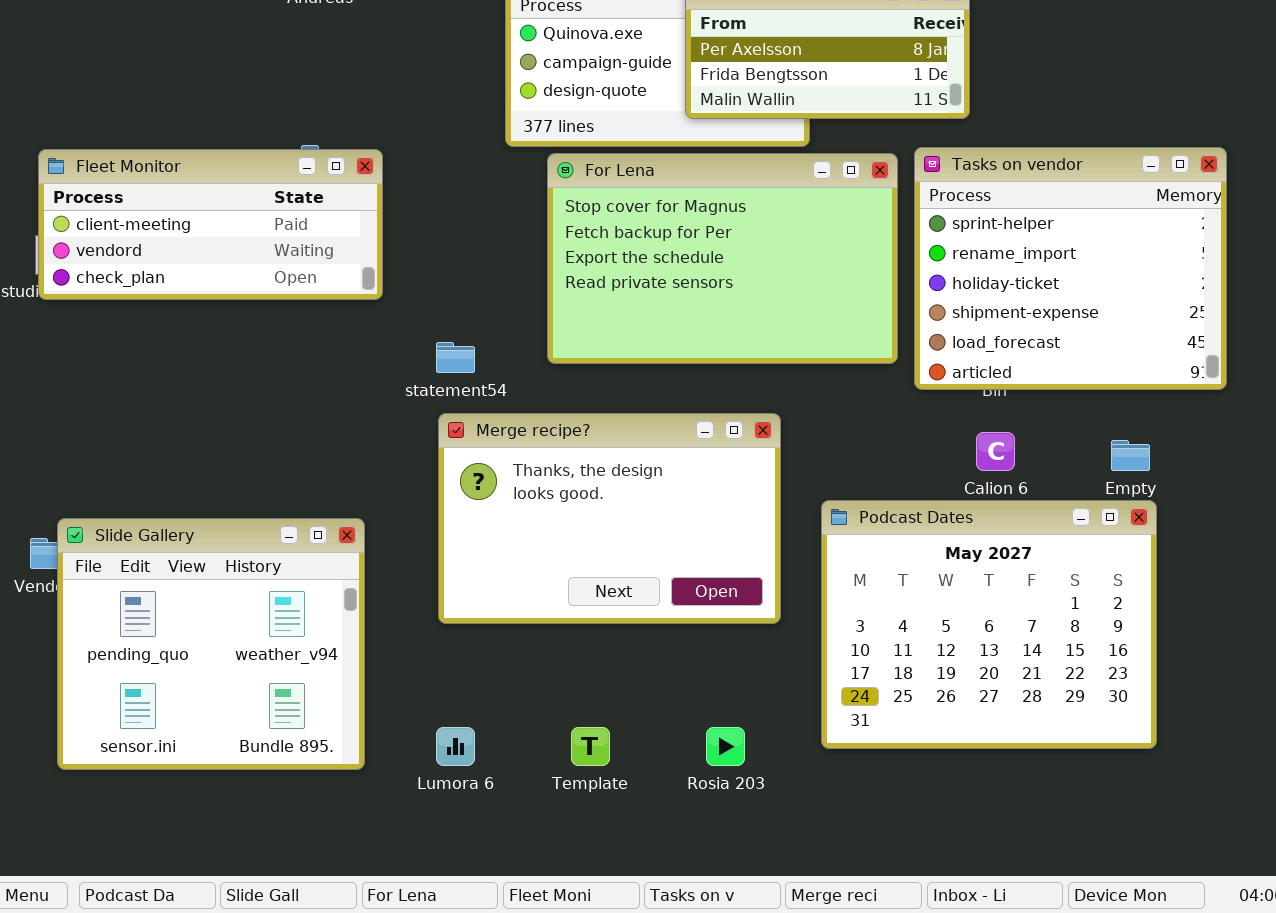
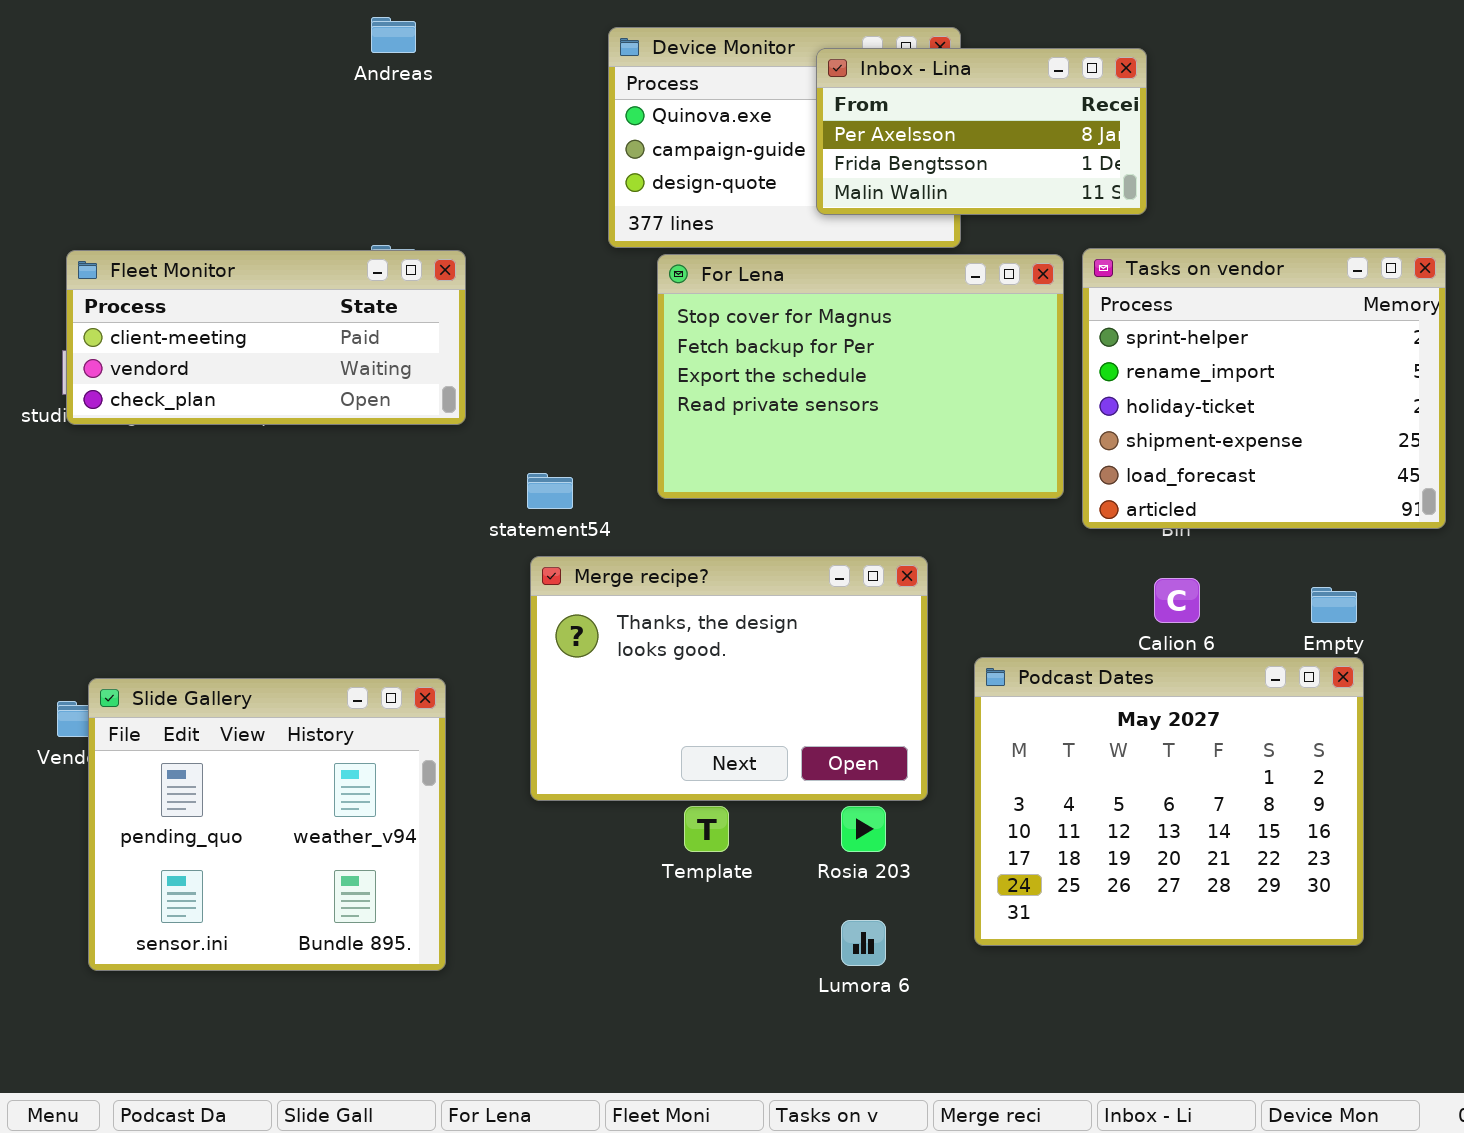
Lumora 6: [436,727,475,766] -> [841,920,886,966], moved
Template: [571,727,610,766] -> [684,806,729,852], moved
Rosia 203: [706,727,745,766] -> [841,806,886,852], moved

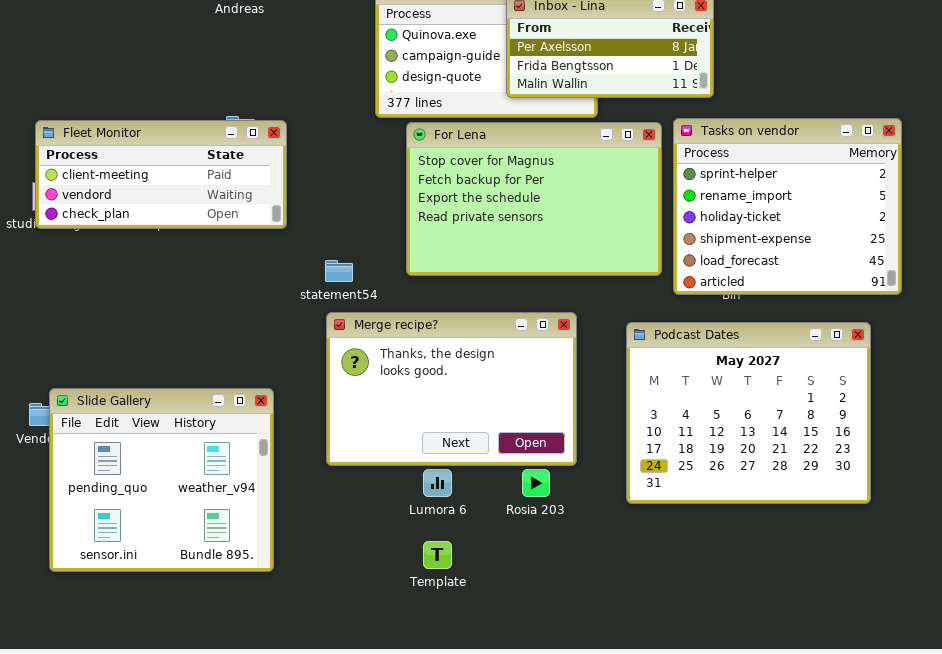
Podcast Dates: [974,657,1364,946] -> [626,322,871,504], moved
Template: [684,806,729,852] -> [423,541,452,569], moved
Lumora 6: [841,920,886,966] -> [423,469,452,497], moved

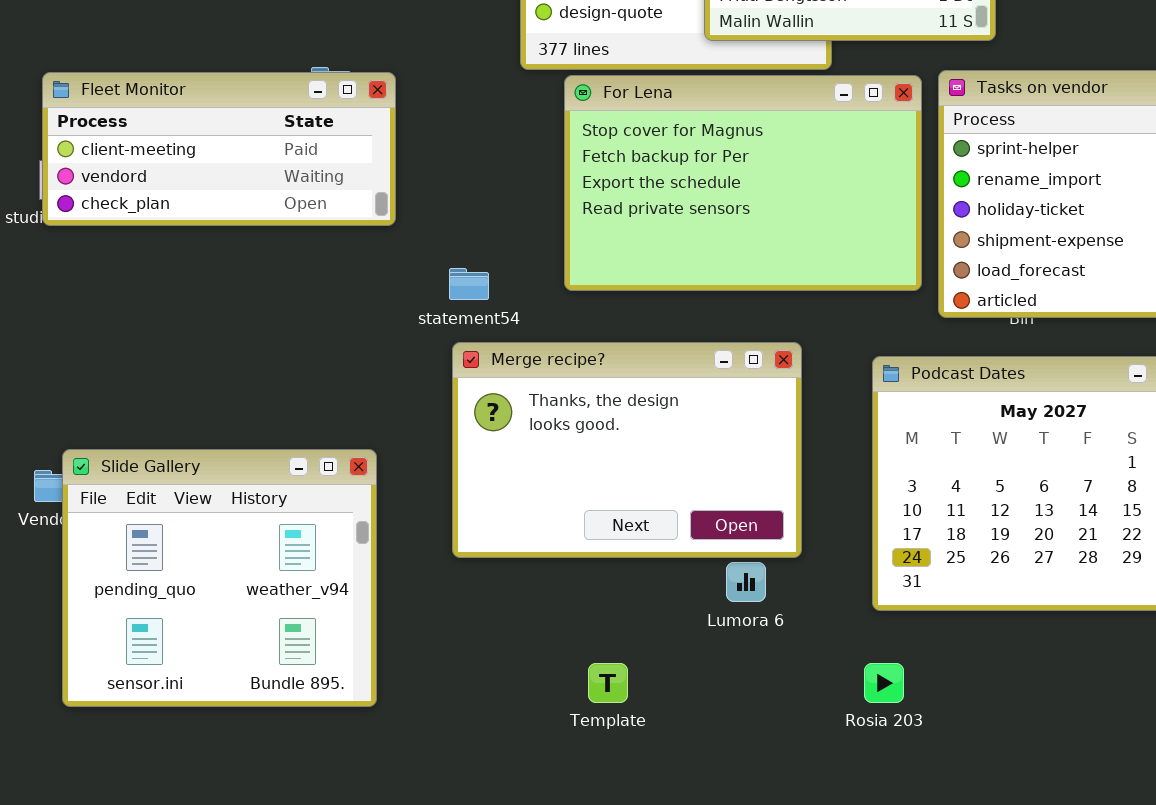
Lumora 6: [423,469,452,497] -> [726,562,766,602], moved
Rosia 203: [522,469,550,497] -> [864,663,904,703], moved

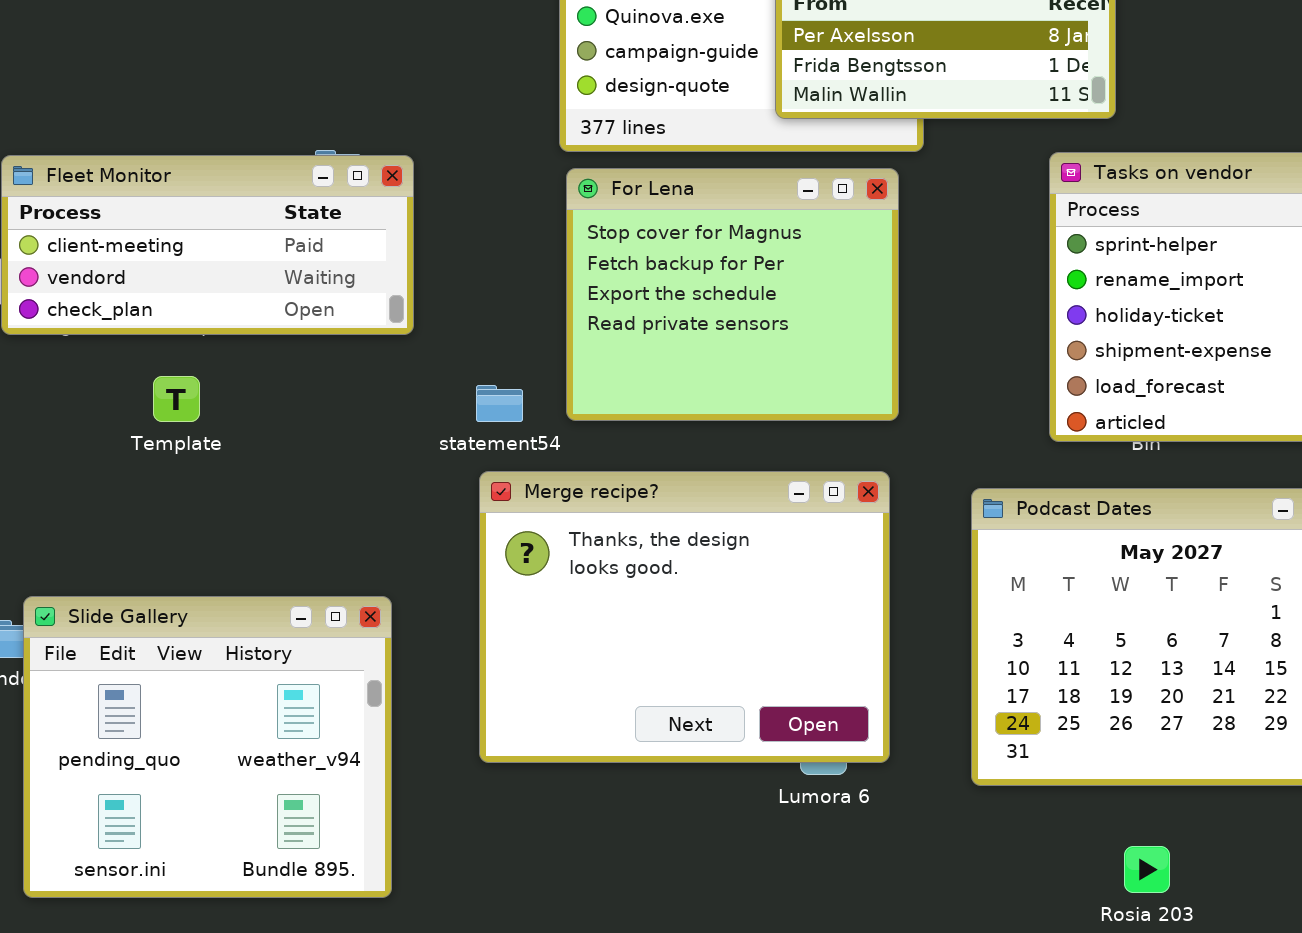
For Lena: [564,75,922,291] -> [566,168,899,421], moved, resized
Merge recipe?: [452,342,802,558] -> [479,471,890,763], resized
Template: [588,663,628,703] -> [153,376,200,422], moved
Rosia 203: [864,663,904,703] -> [1124,846,1170,893], moved

